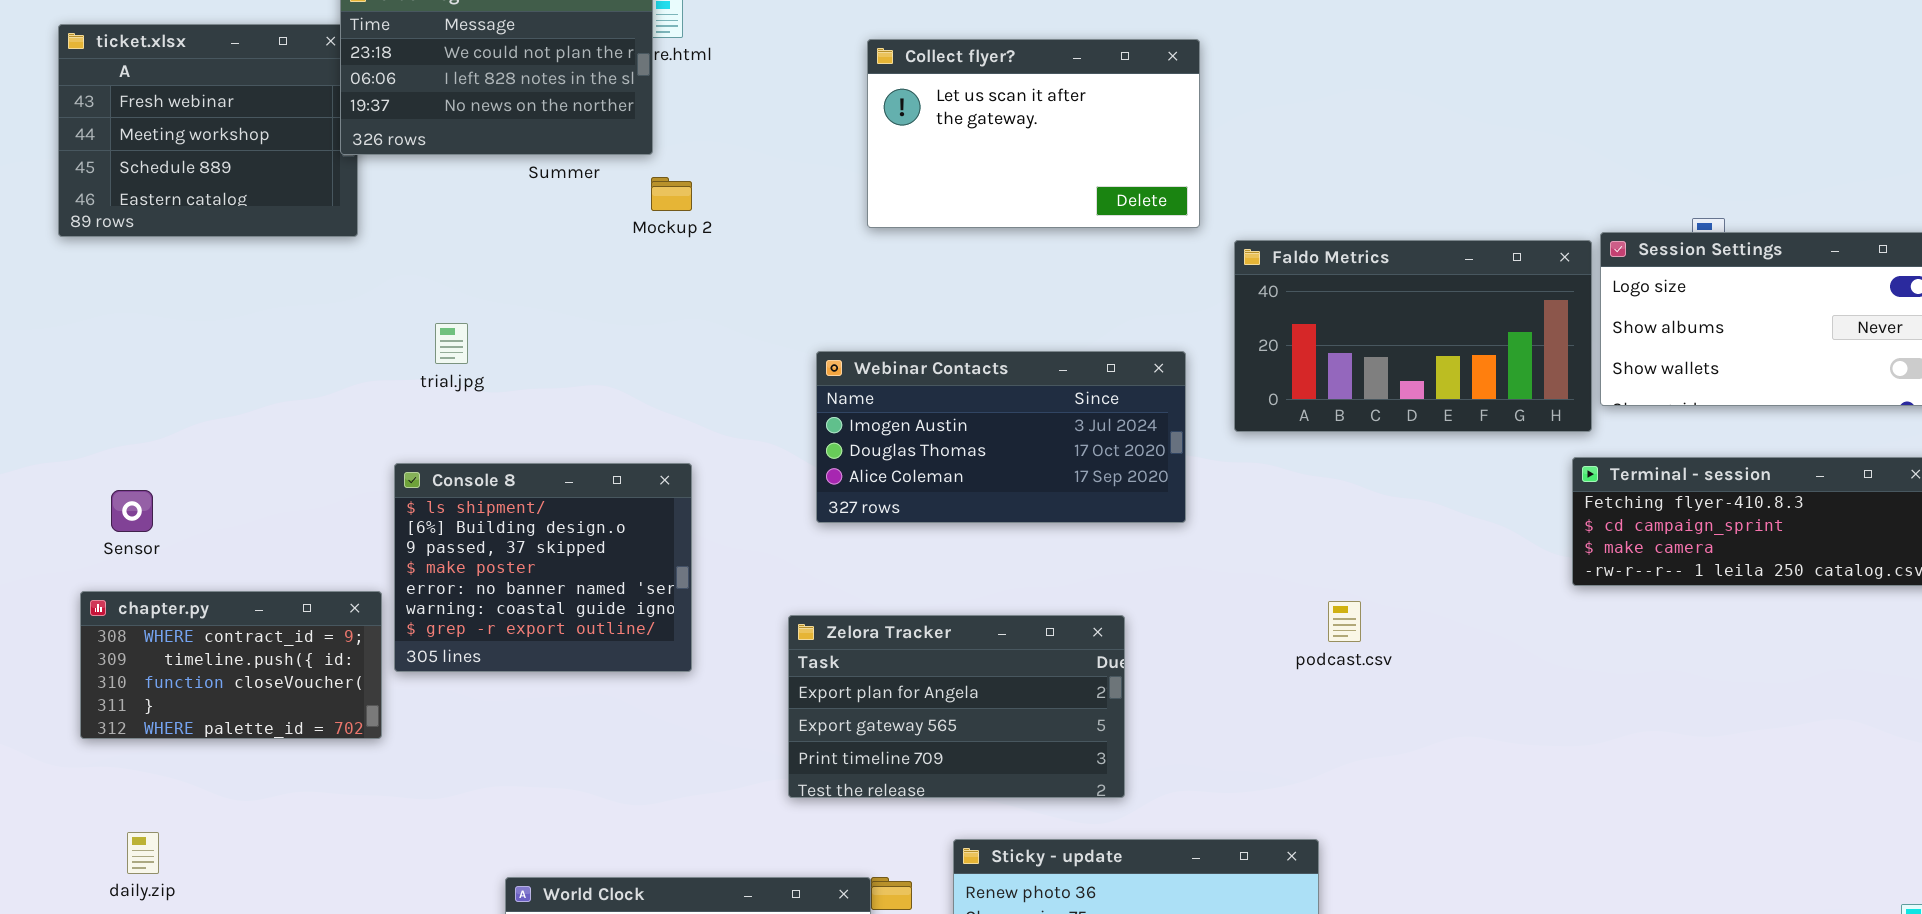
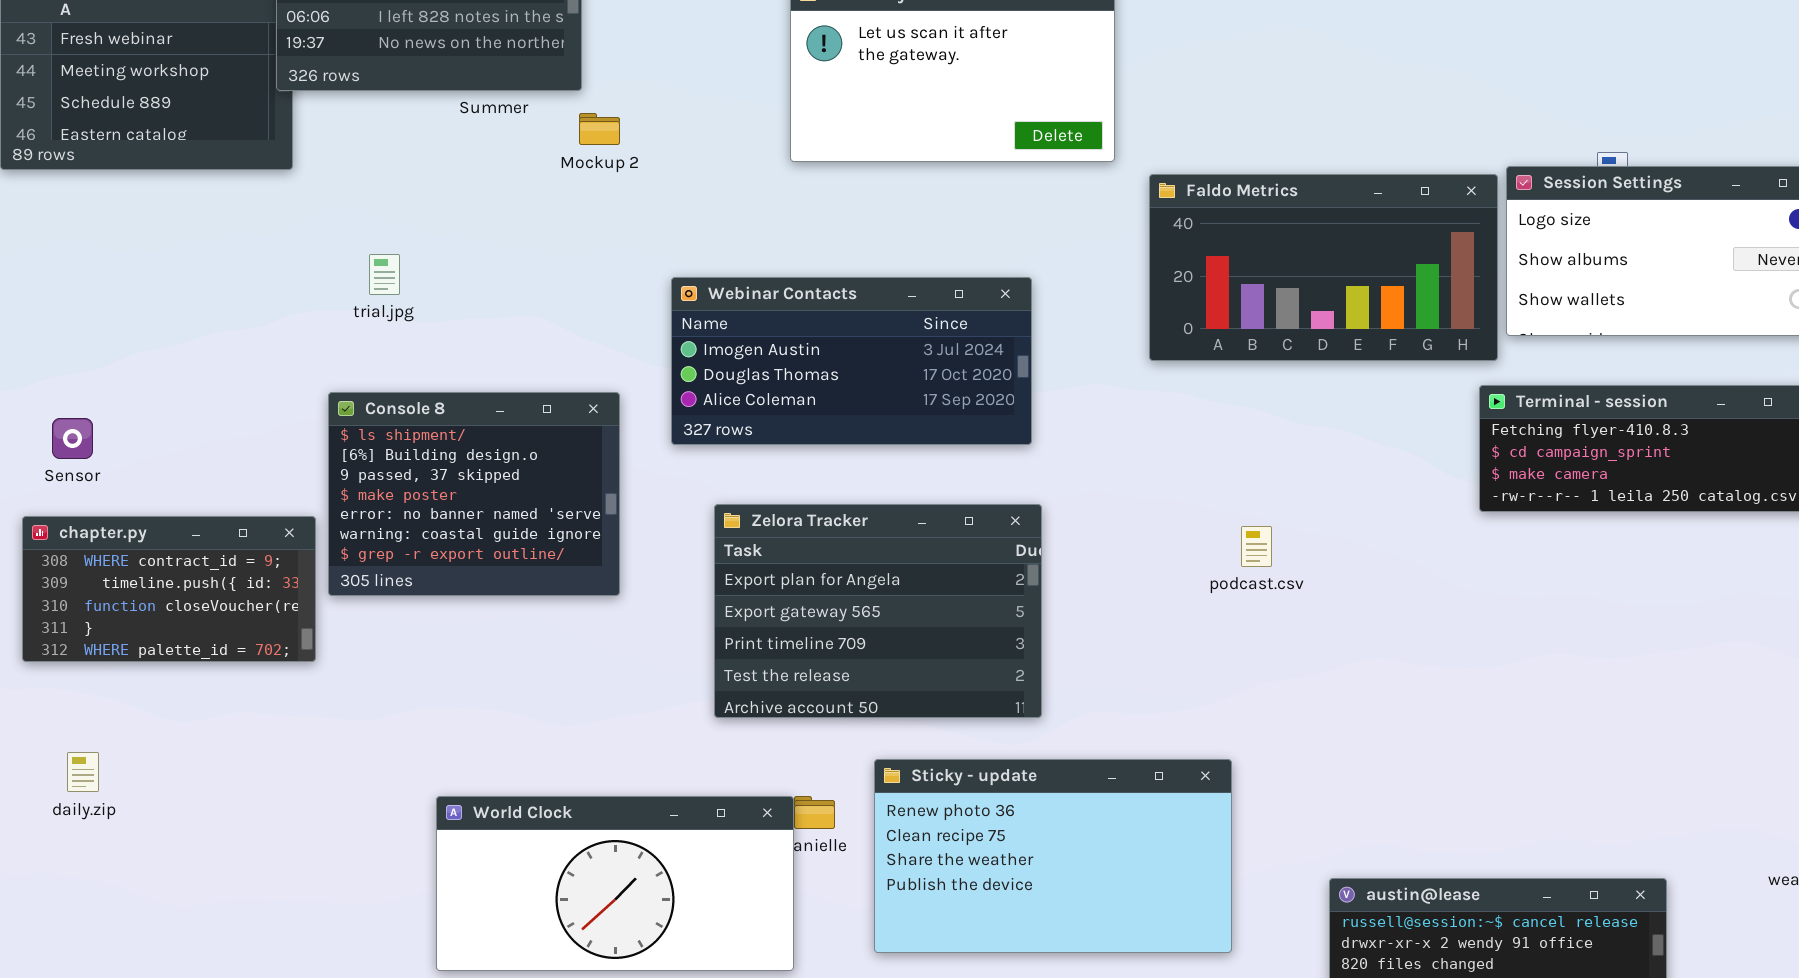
Webinar Contacts: [816,351,1186,523] -> [671,277,1032,445], moved
Zelora Tracker: [788,615,1125,798] -> [714,504,1042,718], resized

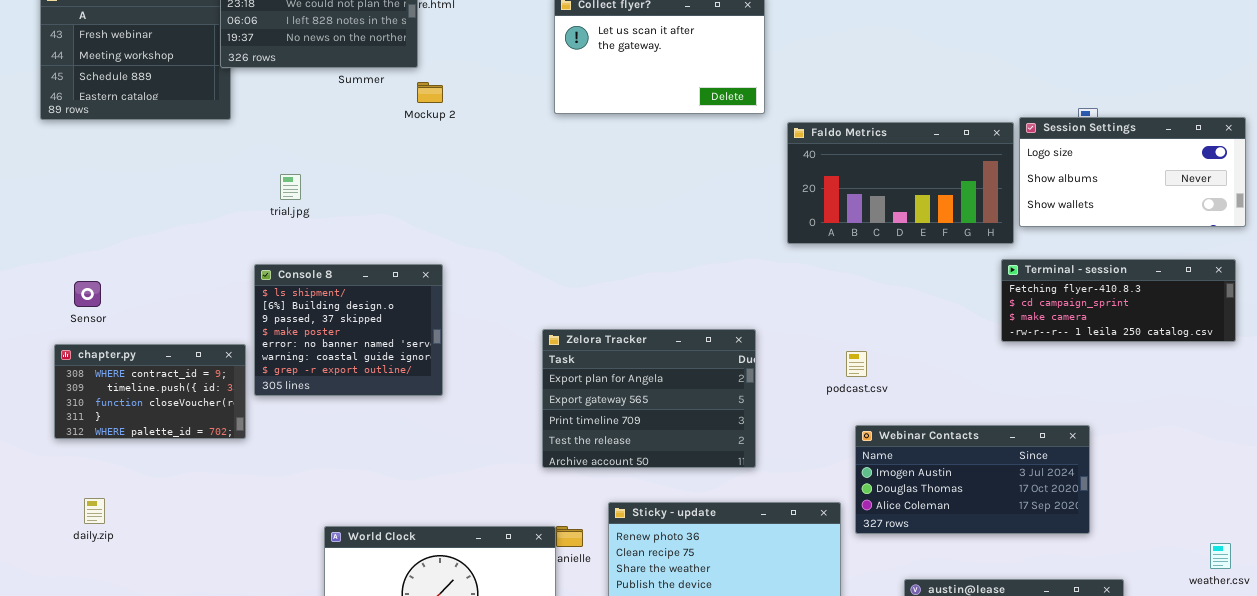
Webinar Contacts: [671,277,1032,445] -> [855,425,1090,534], moved
Zelora Tracker: [714,504,1042,718] -> [542,329,756,468], moved

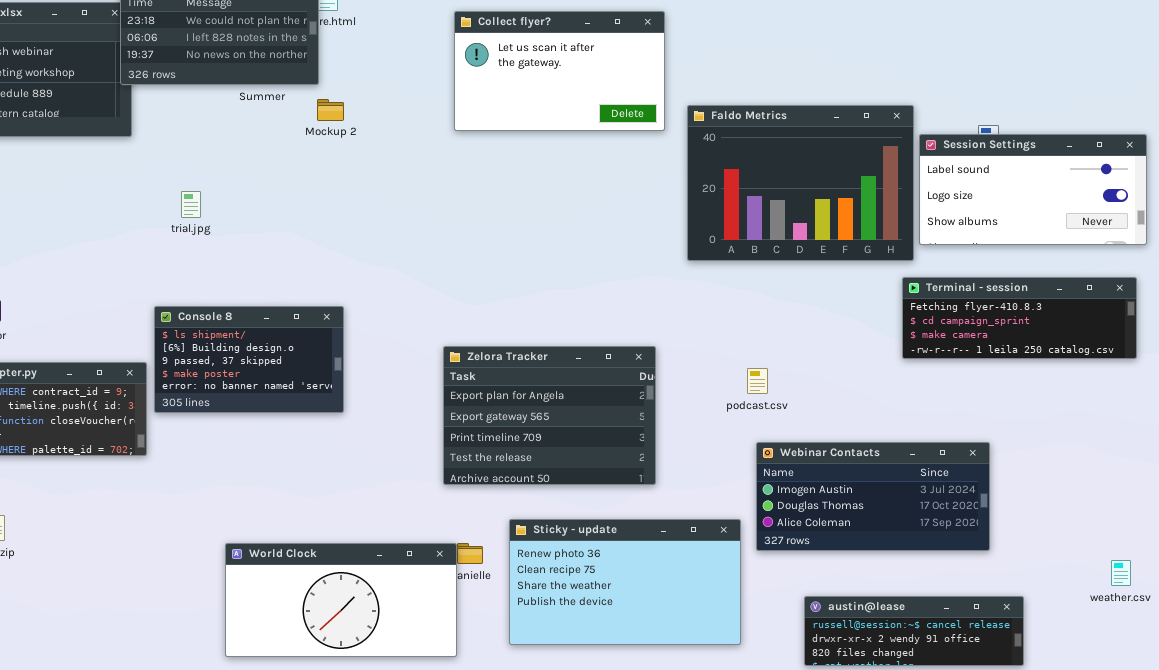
Session Settings: [1019,117,1246,227] -> [919,134,1147,245], scrolled up 1 row
Faldo Metrics: [787,122,1014,244] -> [687,105,914,261], resized
Console 8: [254,264,443,396] -> [154,306,344,413], resized

